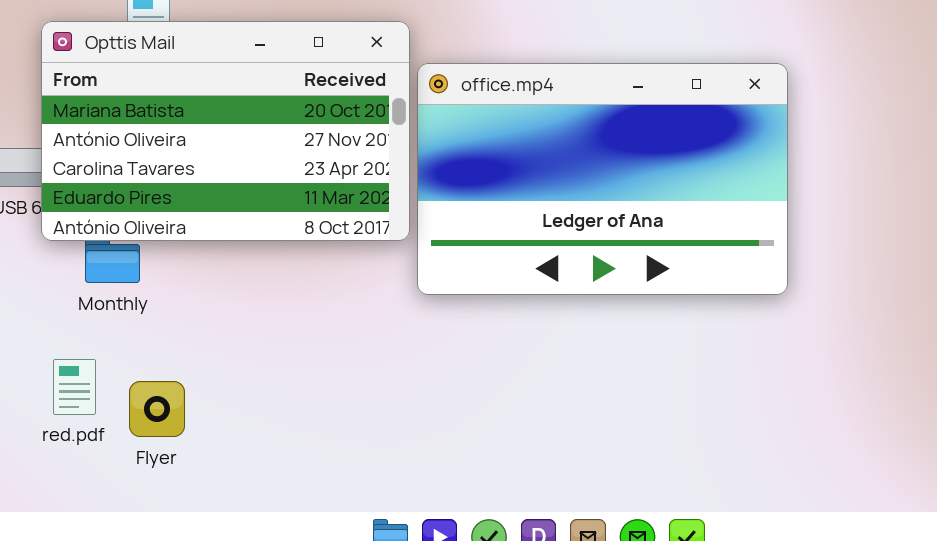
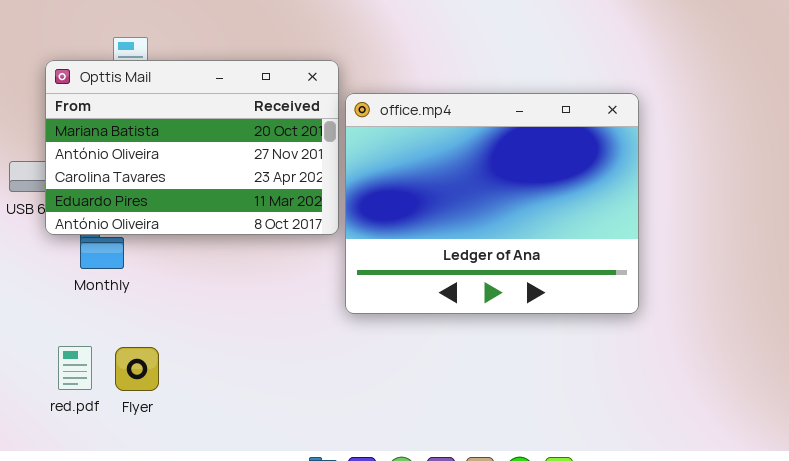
office.mp4: [417,63,788,295] -> [345,93,639,314], resized
red.pdf: [53,359,96,415] -> [58,346,92,390], moved

